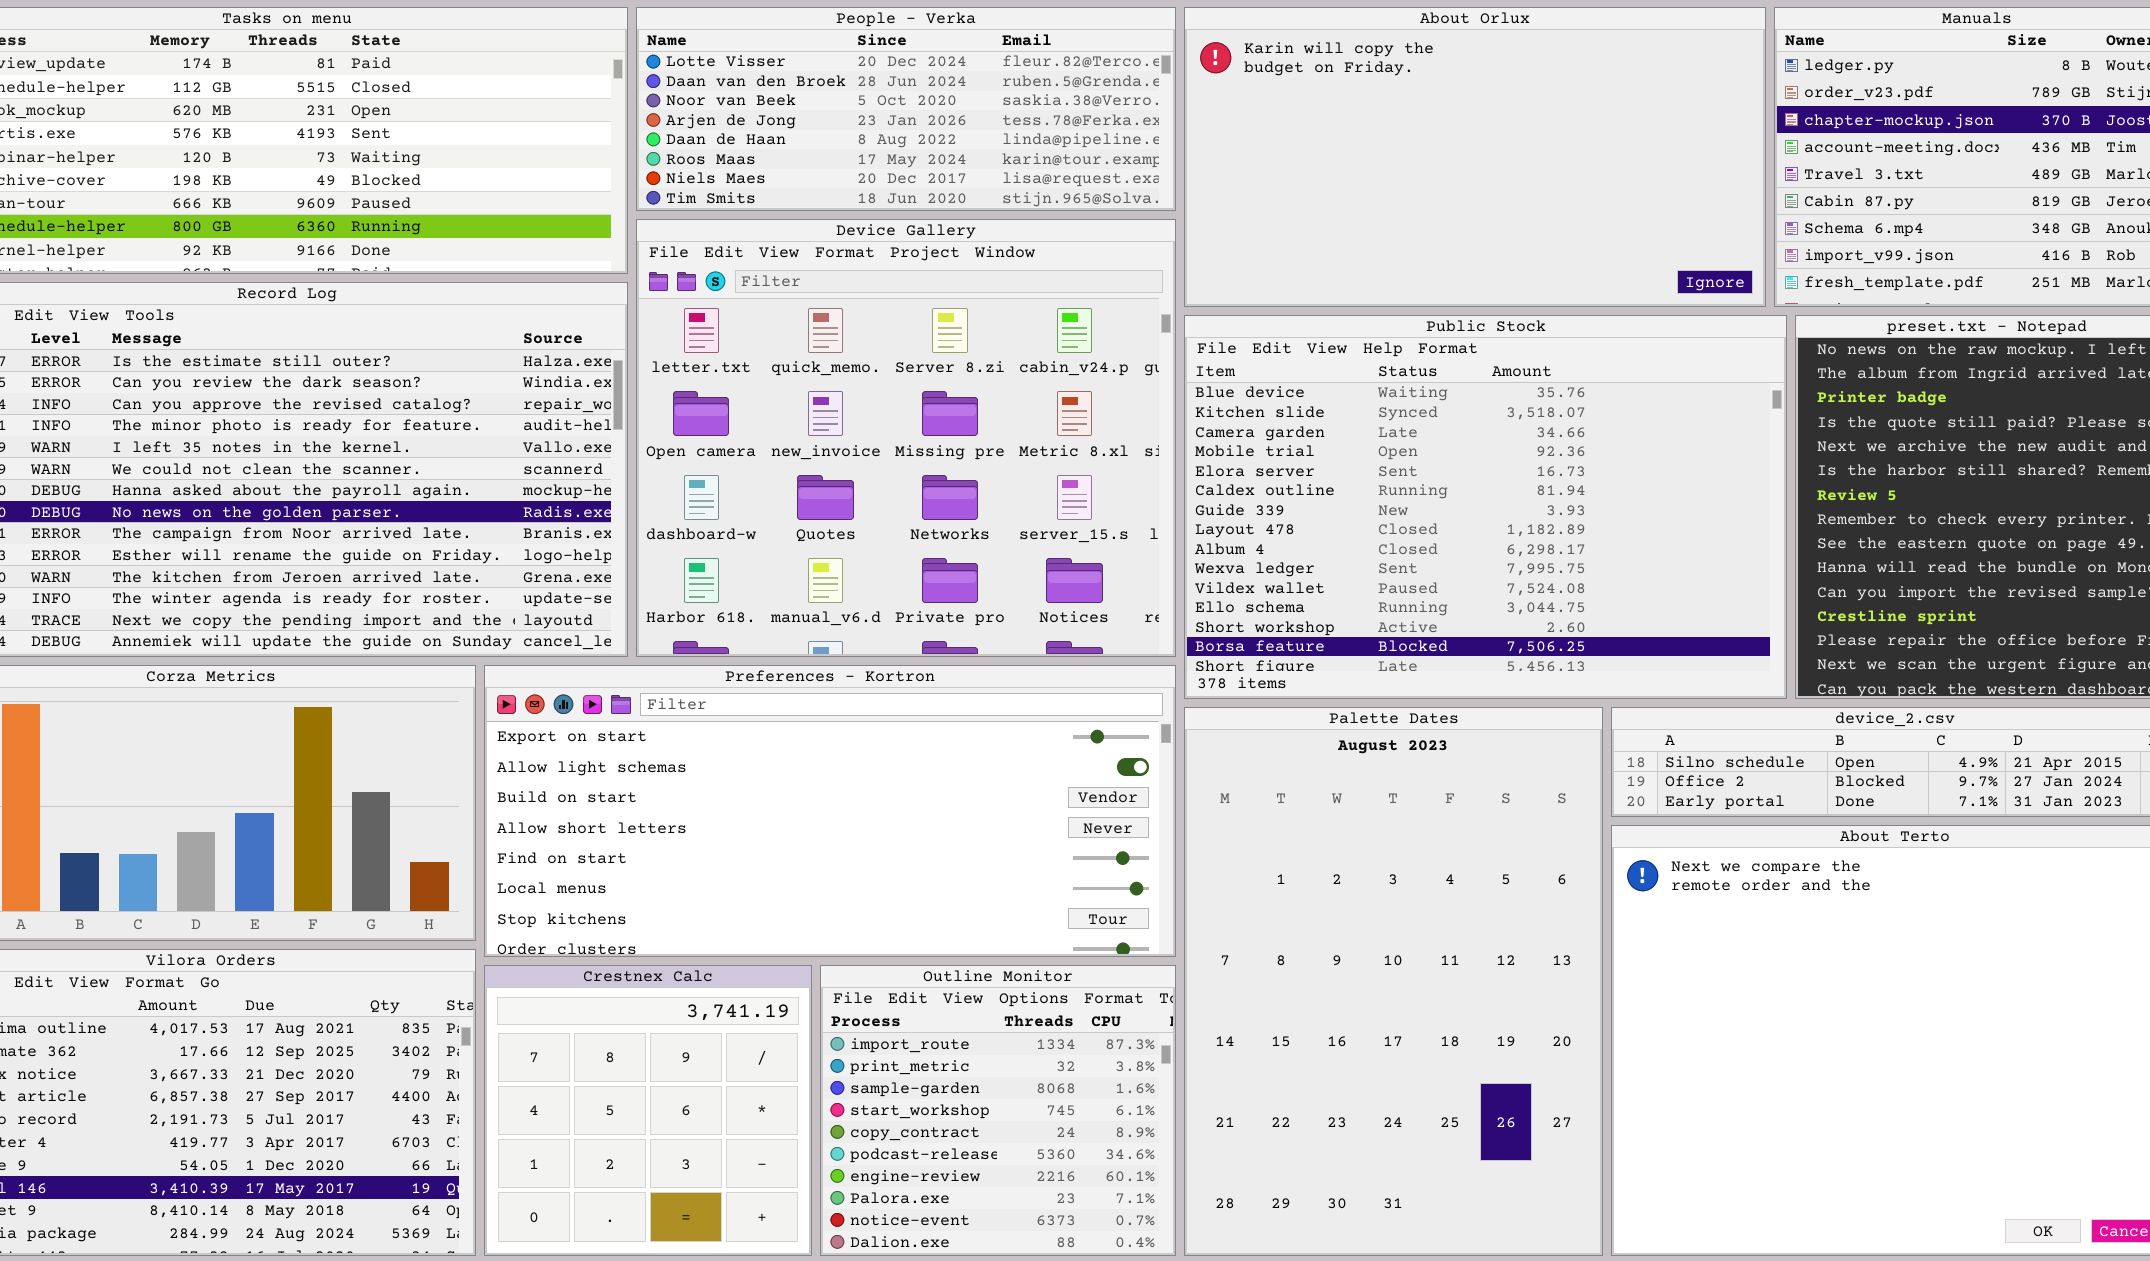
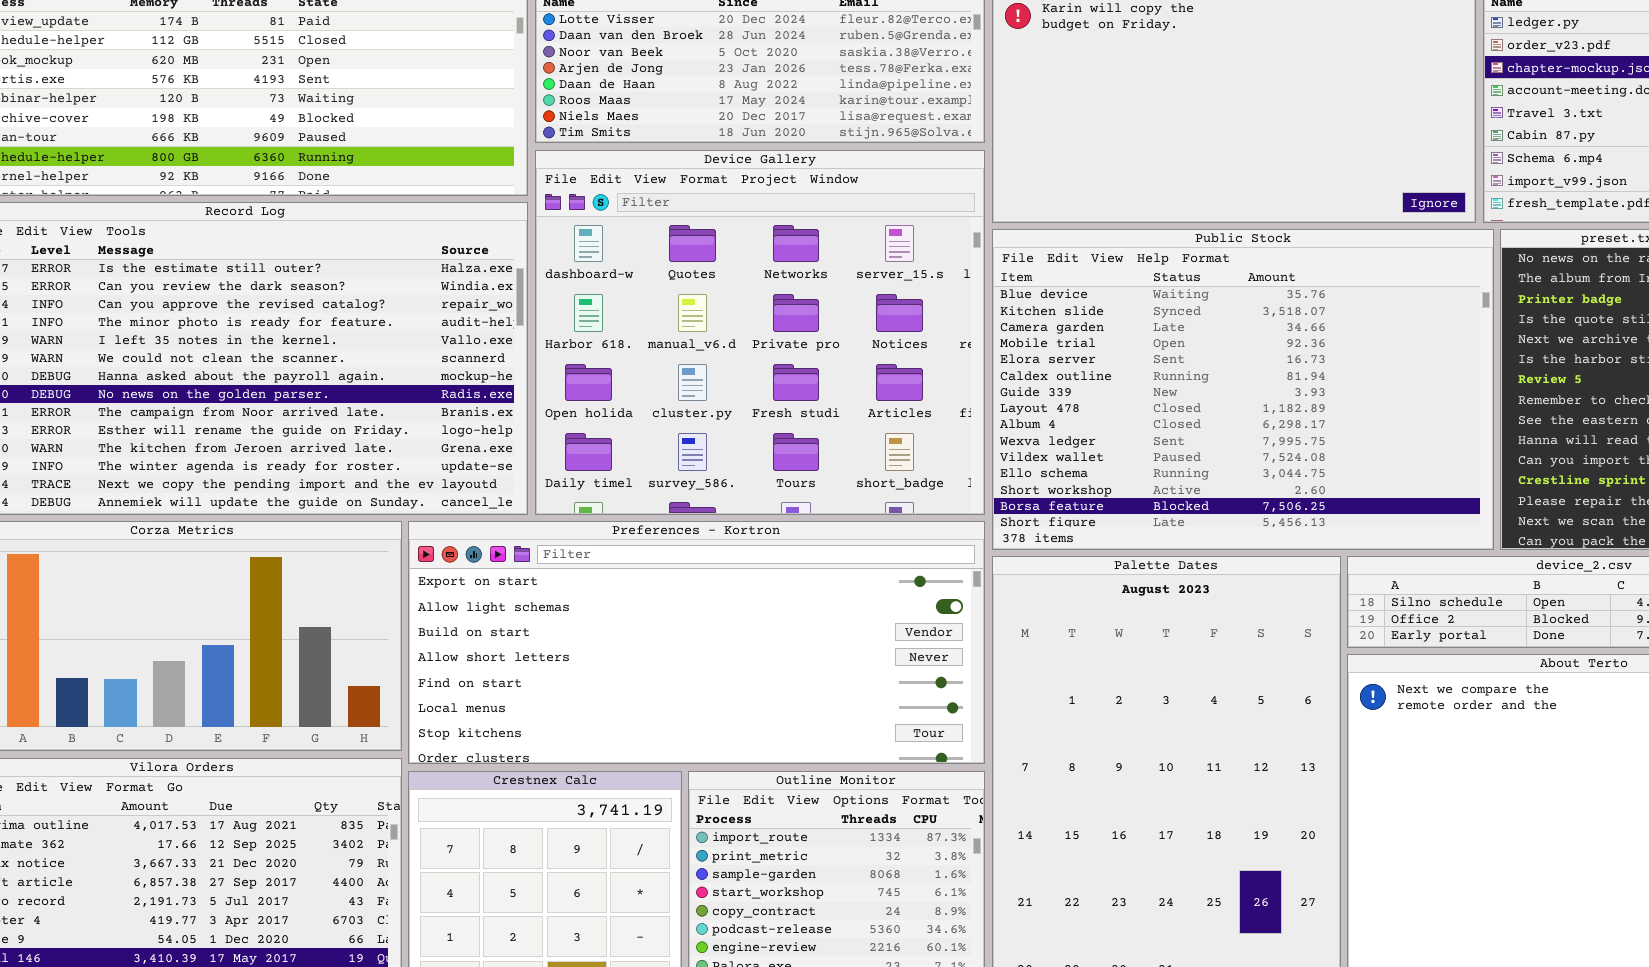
Device Gallery: [636,219,1176,657] -> [535,150,985,515], scrolled down 2 rows

